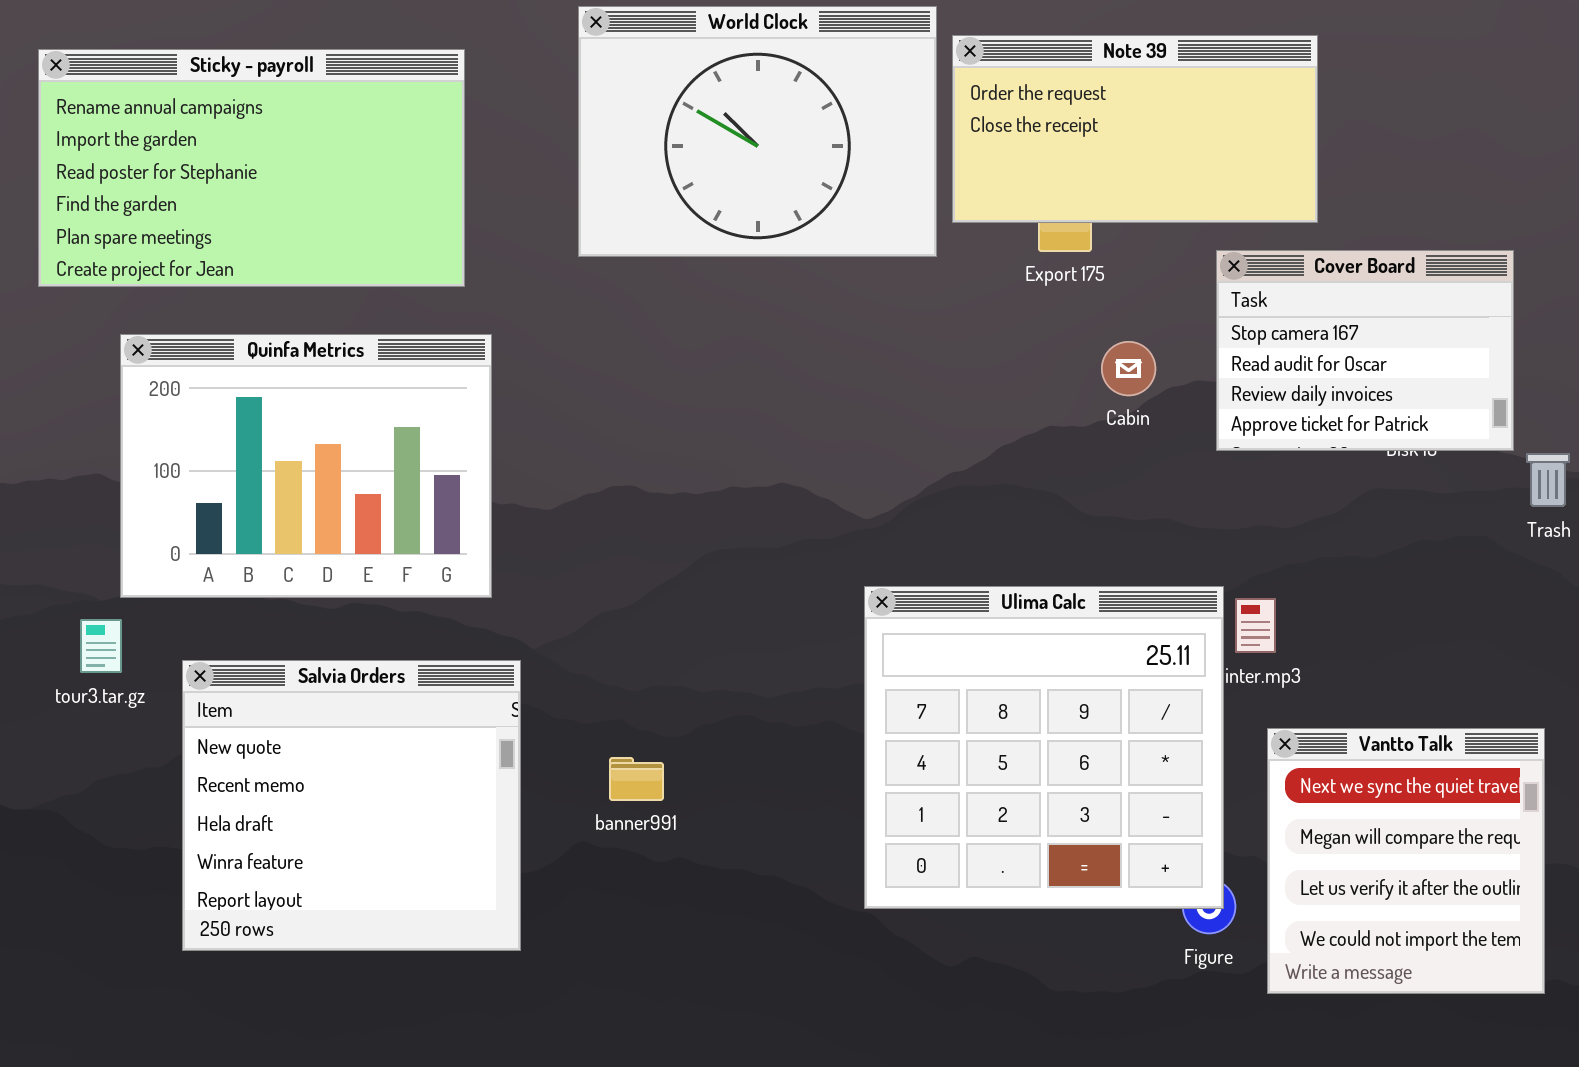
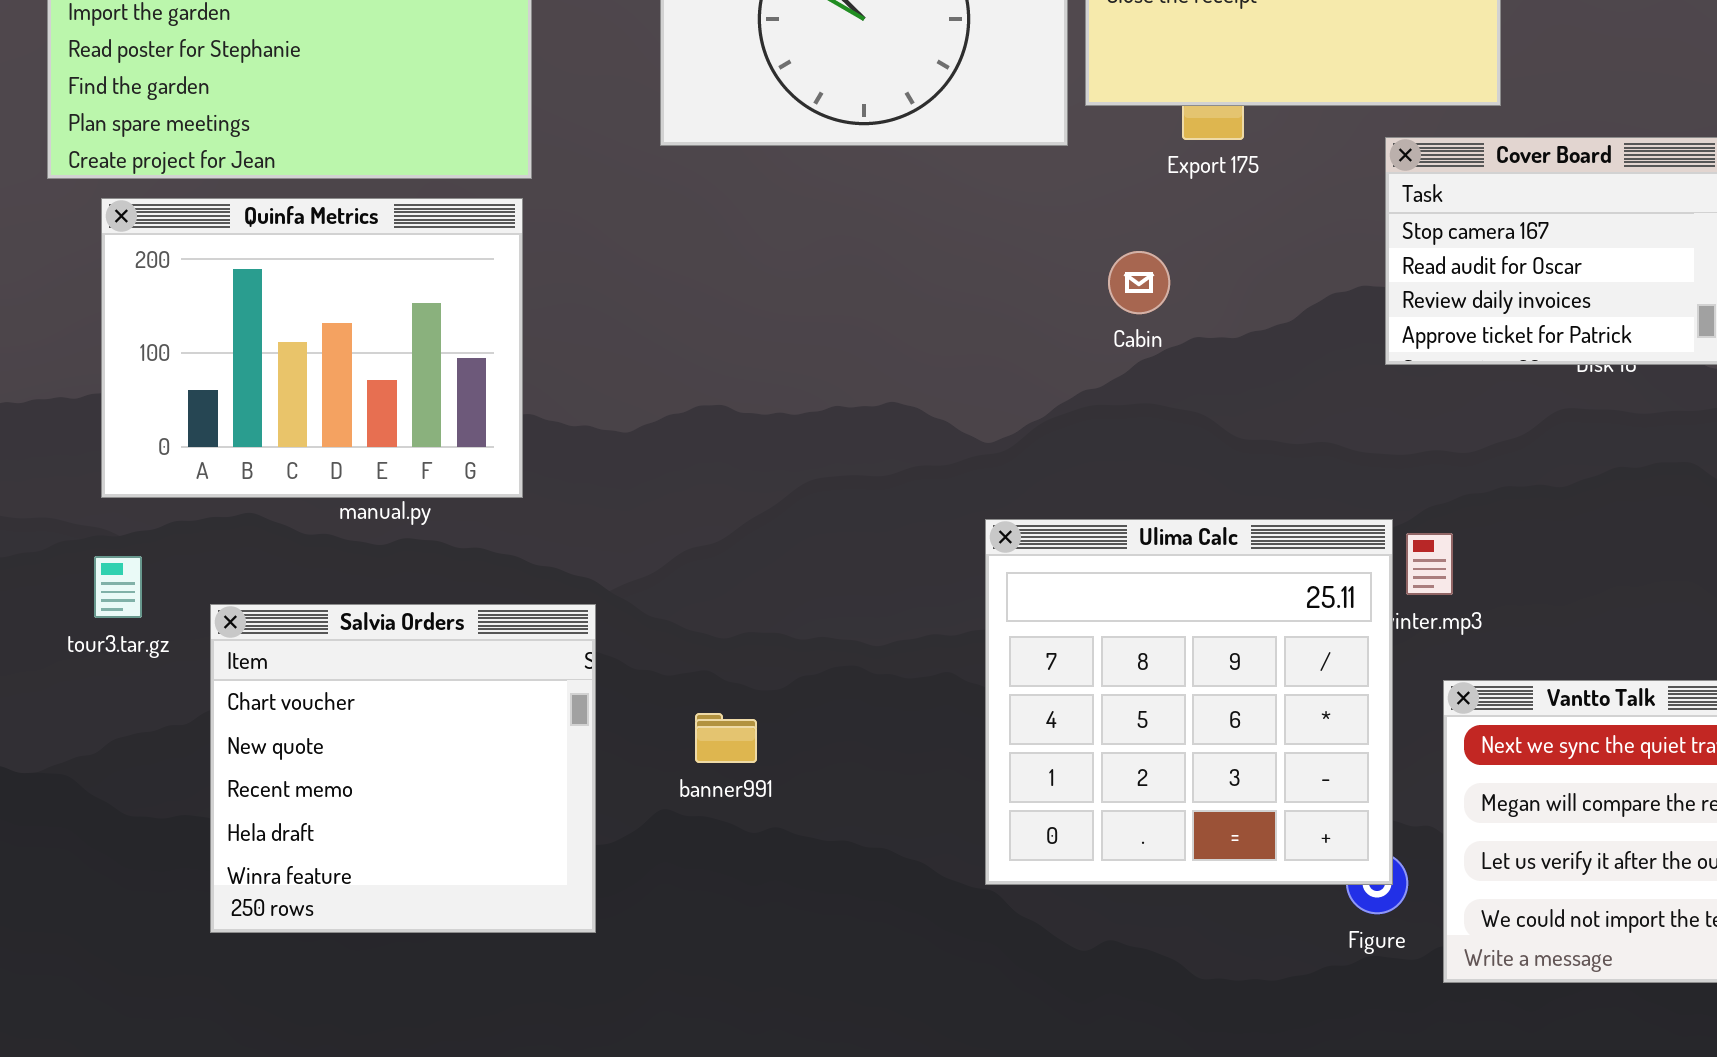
Quinfa Metrics: [120,334,492,598] -> [101,198,523,498], moved
Cabin: [1101,341,1156,396] -> [1108,251,1170,314], moved
Salvia Orders: [182,660,521,951] -> [210,604,596,933], scrolled up 1 row

